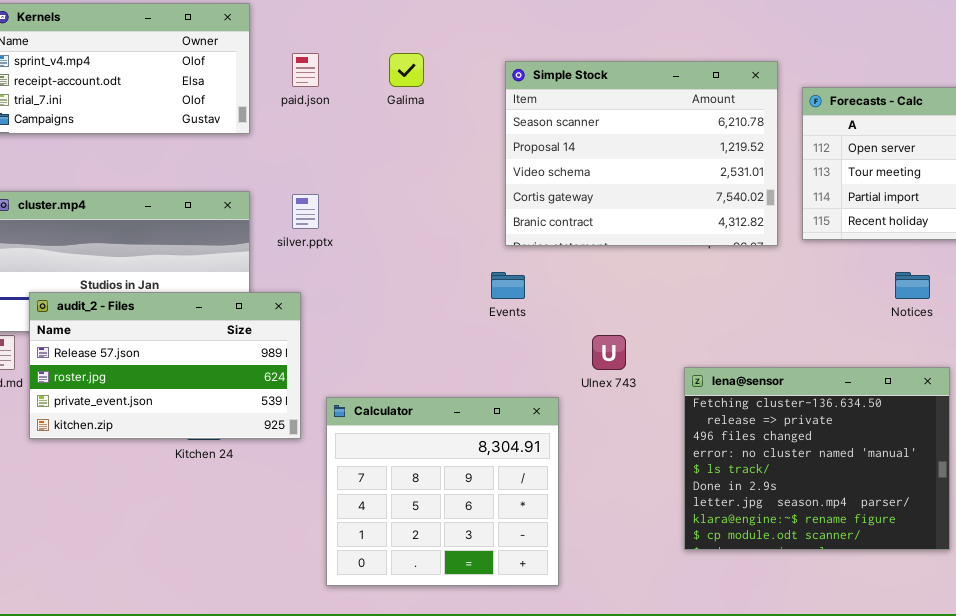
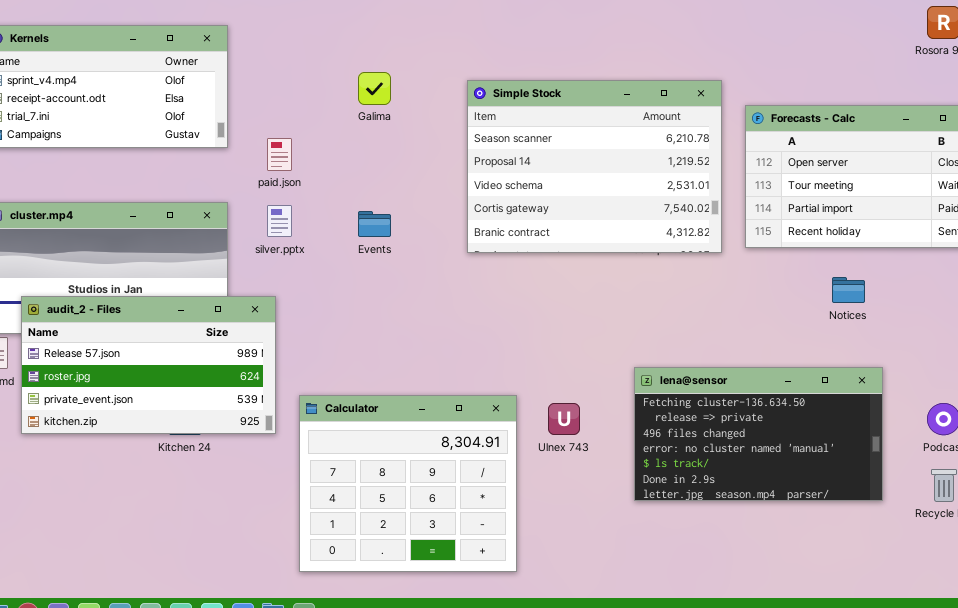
paid.json: [292,53,319,87] -> [267,138,292,171], moved
Events: [491,272,525,299] -> [358,211,391,237], moved
Ulnex 743: [592,335,626,370] -> [548,403,580,435], moved
lena@sensor: [684,367,950,550] -> [634,367,883,501], resized

